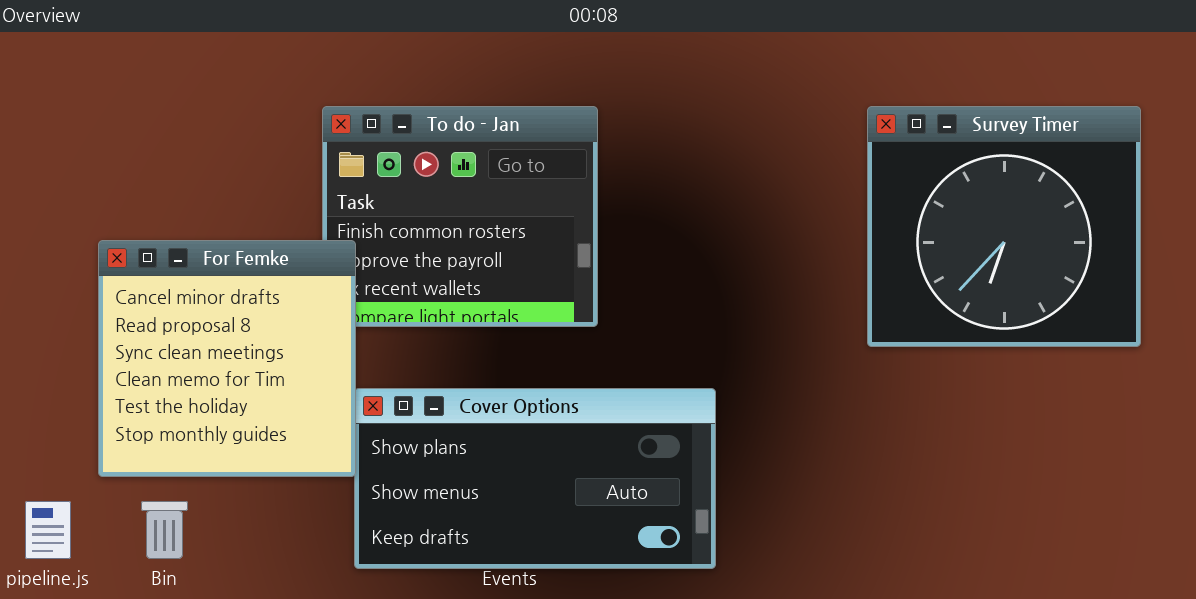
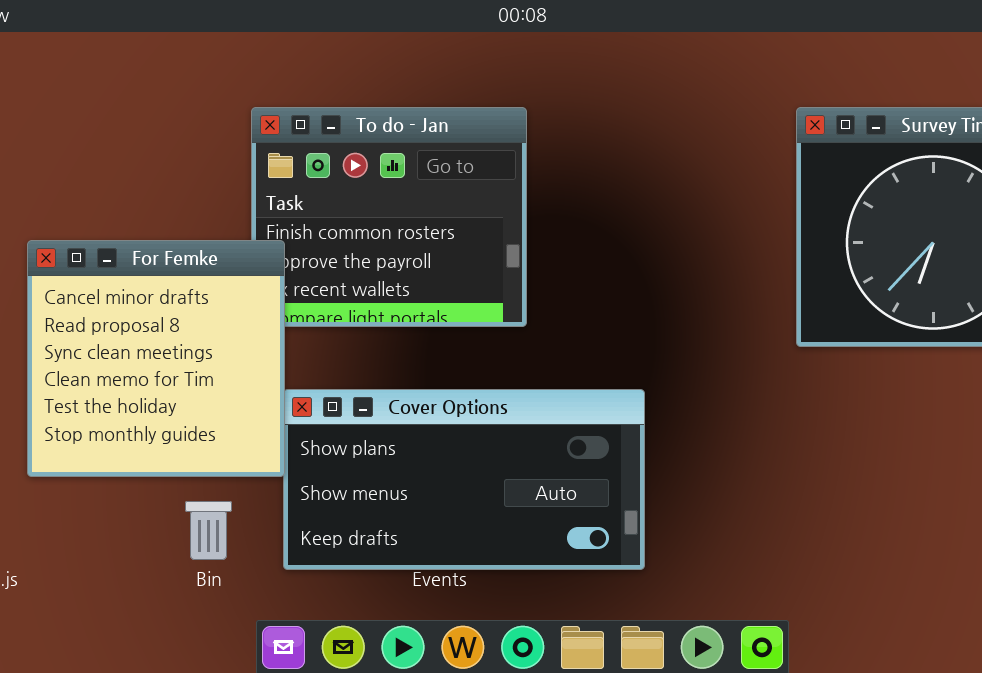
Bin: [141,501,188,559] -> [185,501,232,560], moved

